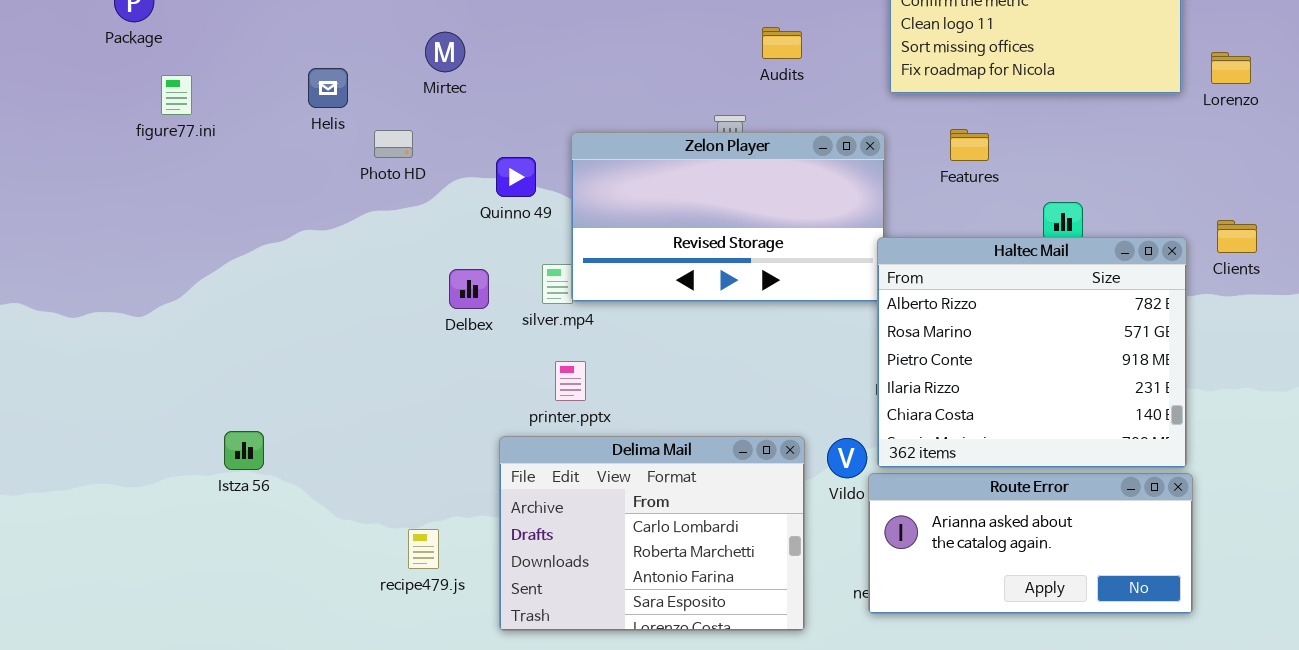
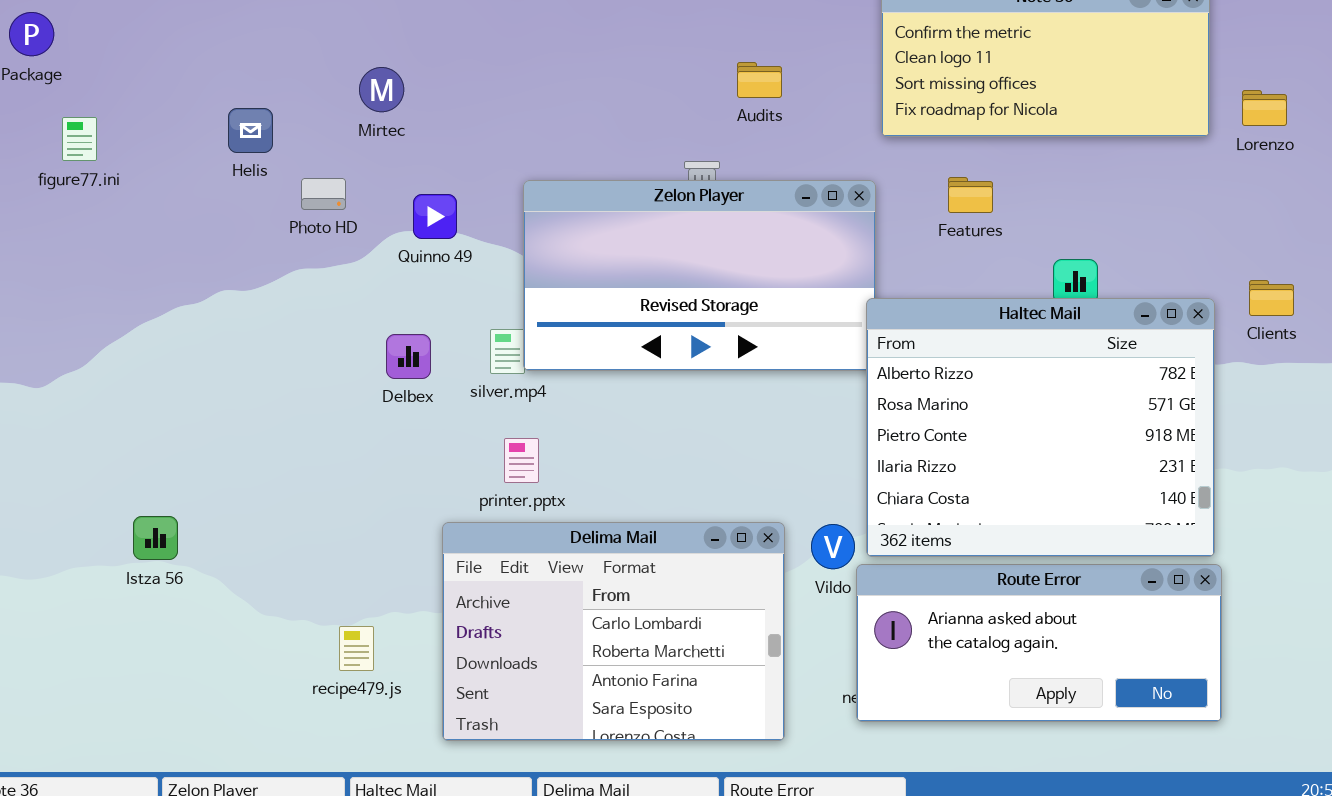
Quinno 49: [496,157,536,197] -> [413,194,457,239], moved

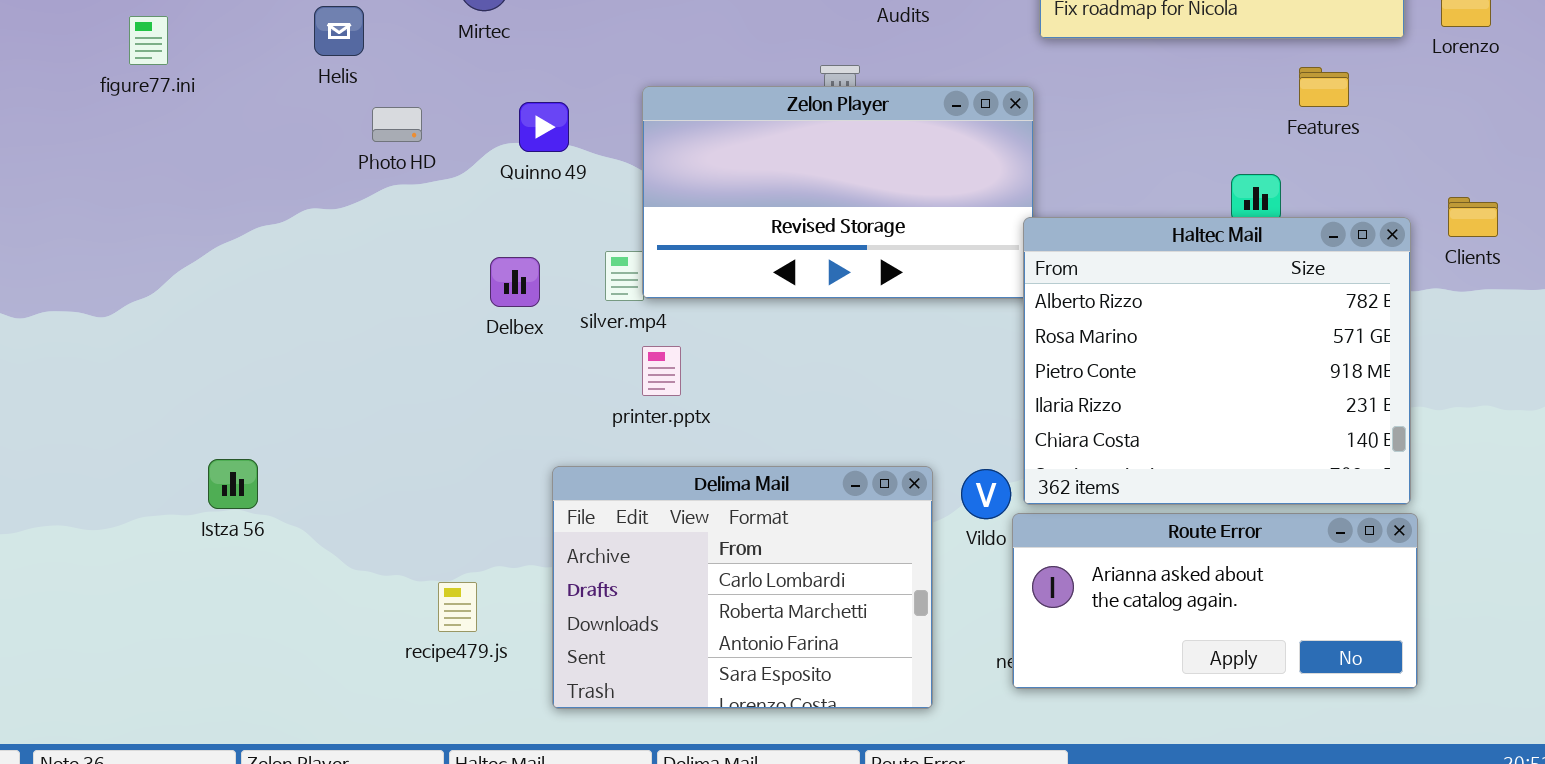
Features: [948,177,993,213] -> [1299,67,1349,107], moved
Photo HD: [301,178,346,210] -> [372,107,422,142], moved
printer.pptx: [504,438,539,483] -> [642,346,681,396], moved

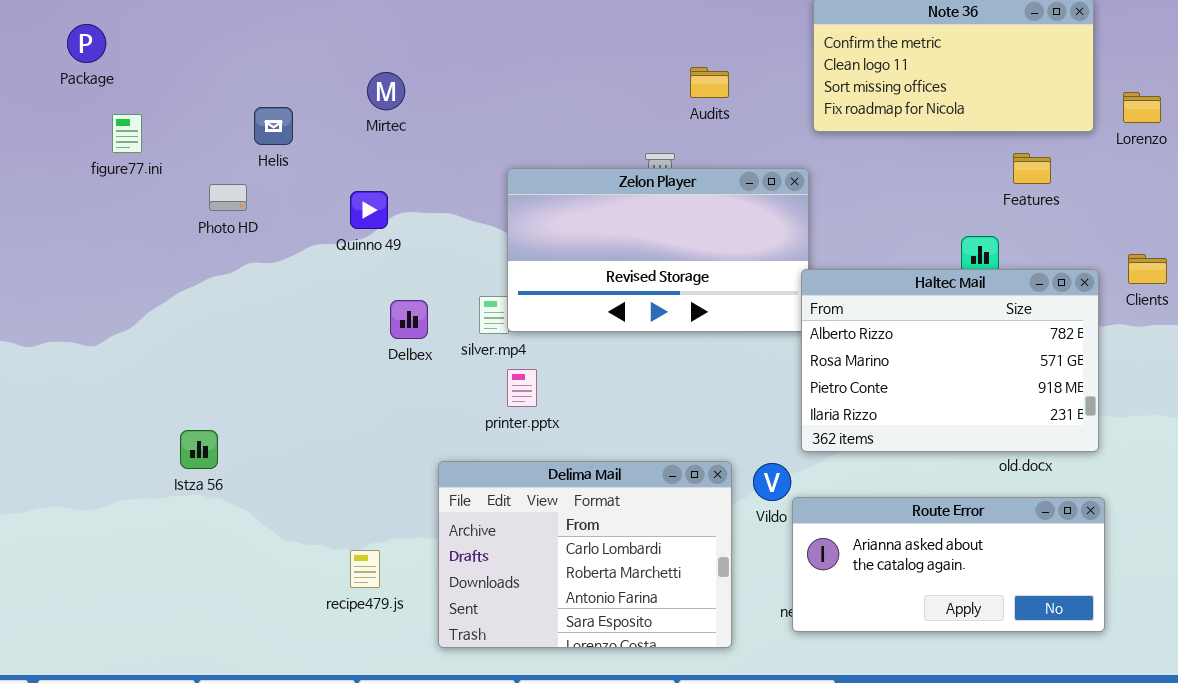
Quinno 49: [519,102,569,152] -> [350,191,388,229], moved
Photo HD: [372,107,422,142] -> [209,184,247,211], moved
Haltec Mail: [1023,217,1411,505] -> [801,269,1099,452], resized
Istza 56: [208,459,258,509] -> [180,430,218,469], moved

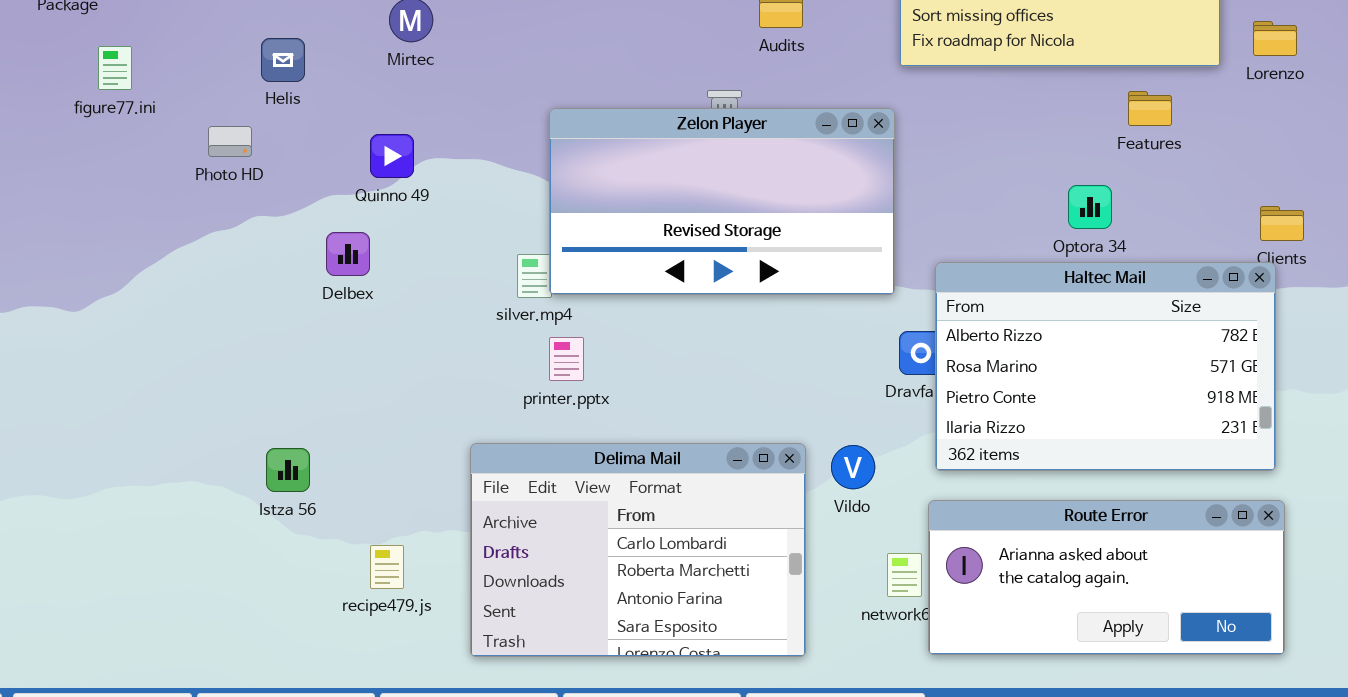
Haltec Mail: [801,269,1099,452] -> [935,262,1276,471], moved
Delbex: [390,300,428,339] -> [326,232,370,276], moved
Istza 56: [180,430,218,469] -> [266,448,310,492], moved
Route Error: [792,497,1105,632] -> [928,500,1285,655], moved

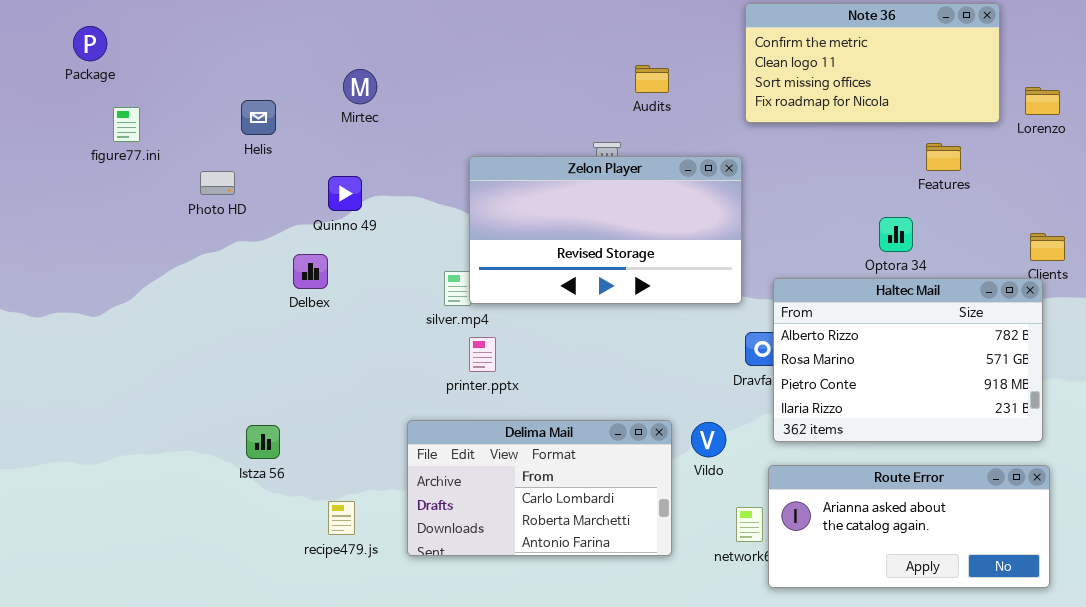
Delima Mail: [470,443,806,657] -> [407,420,672,556], resized

